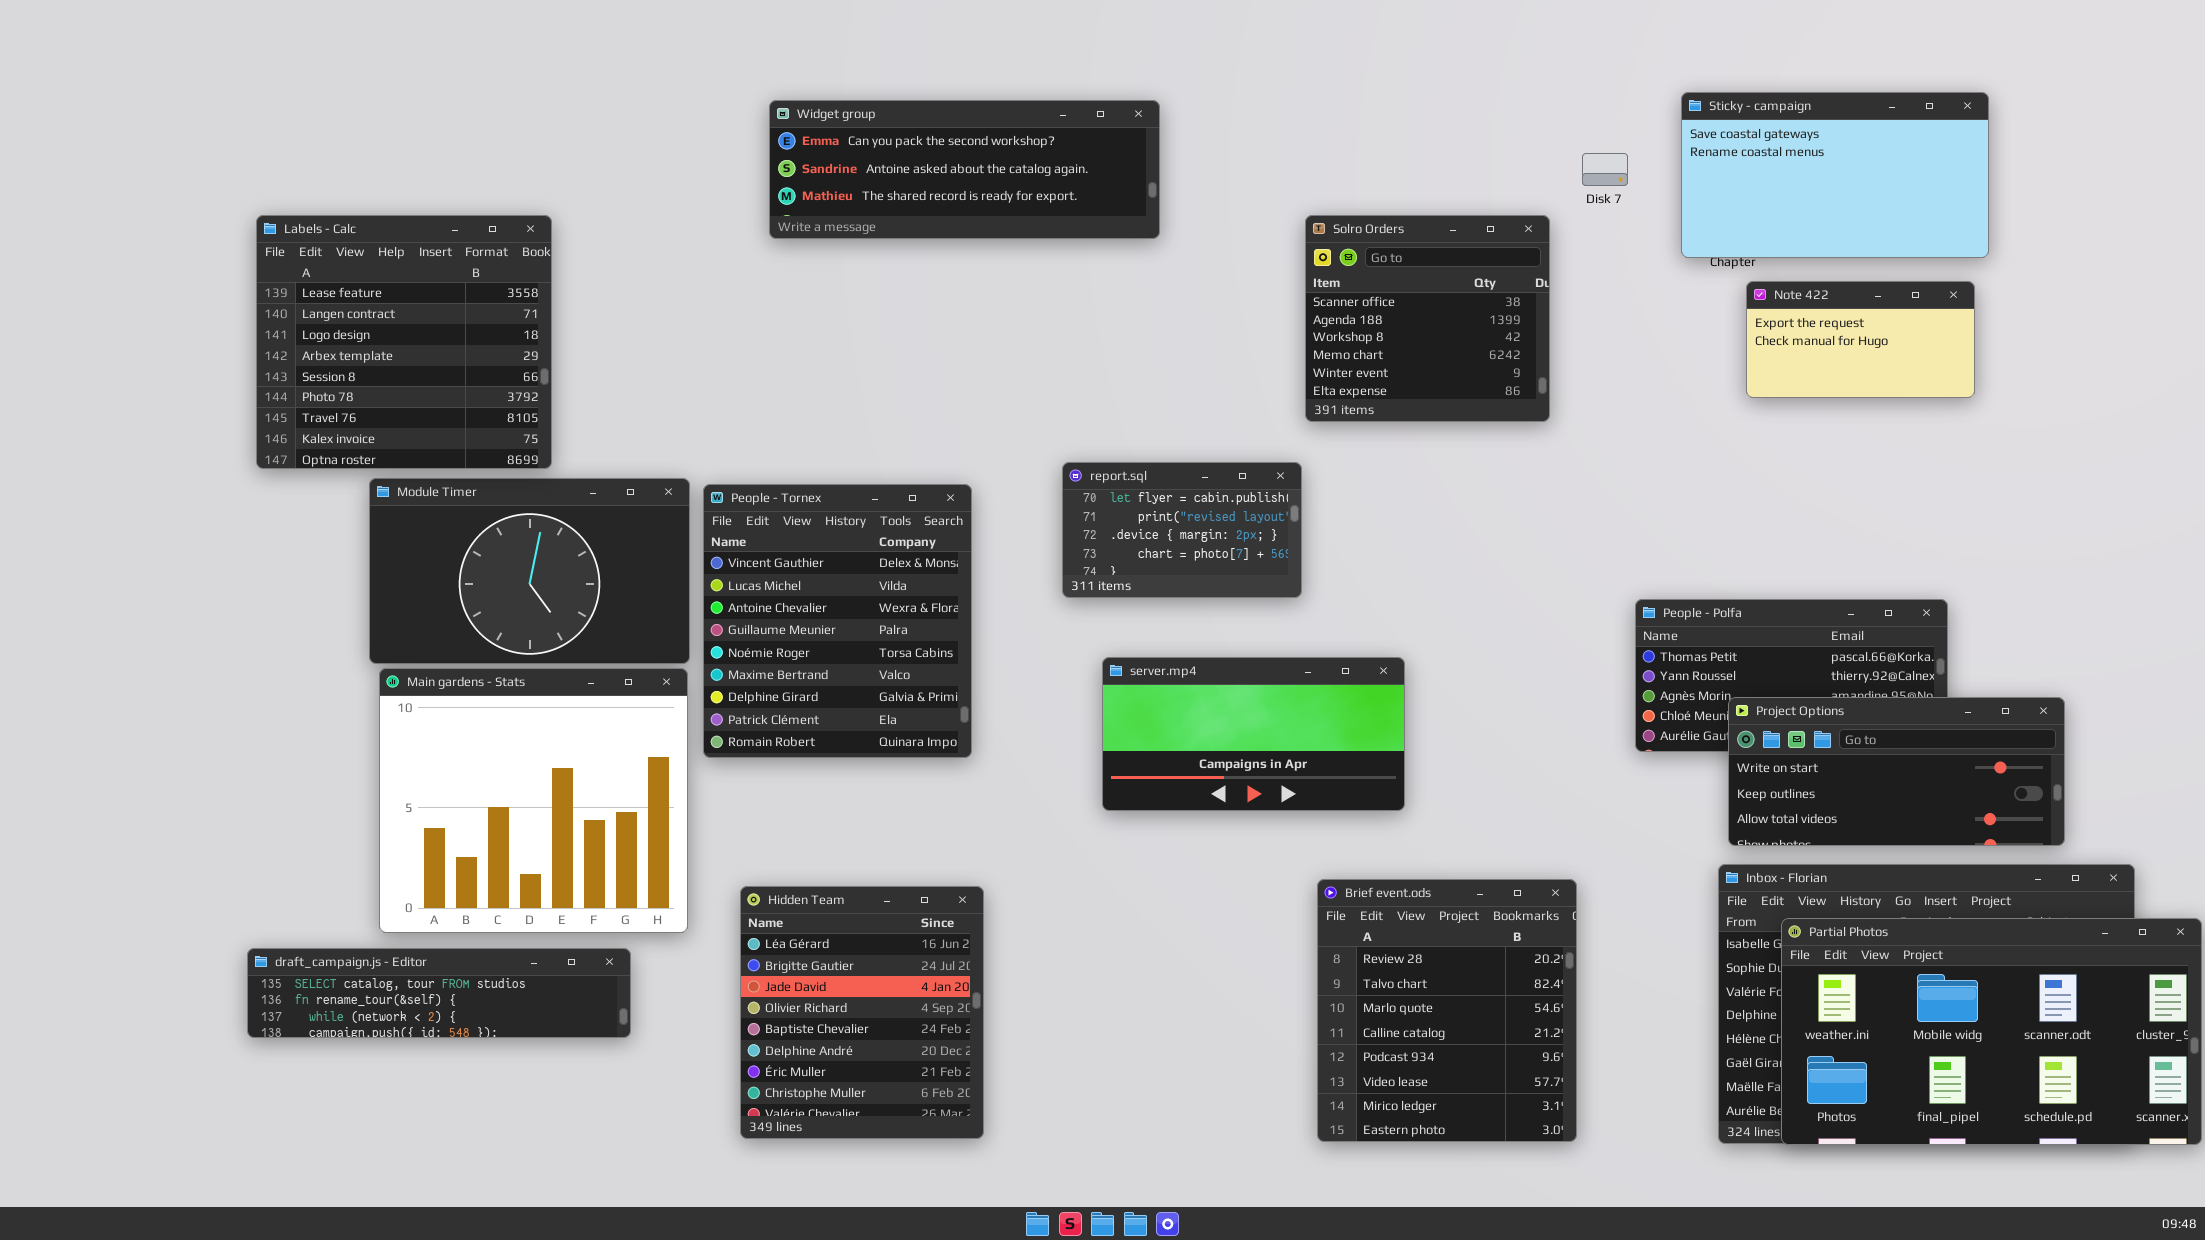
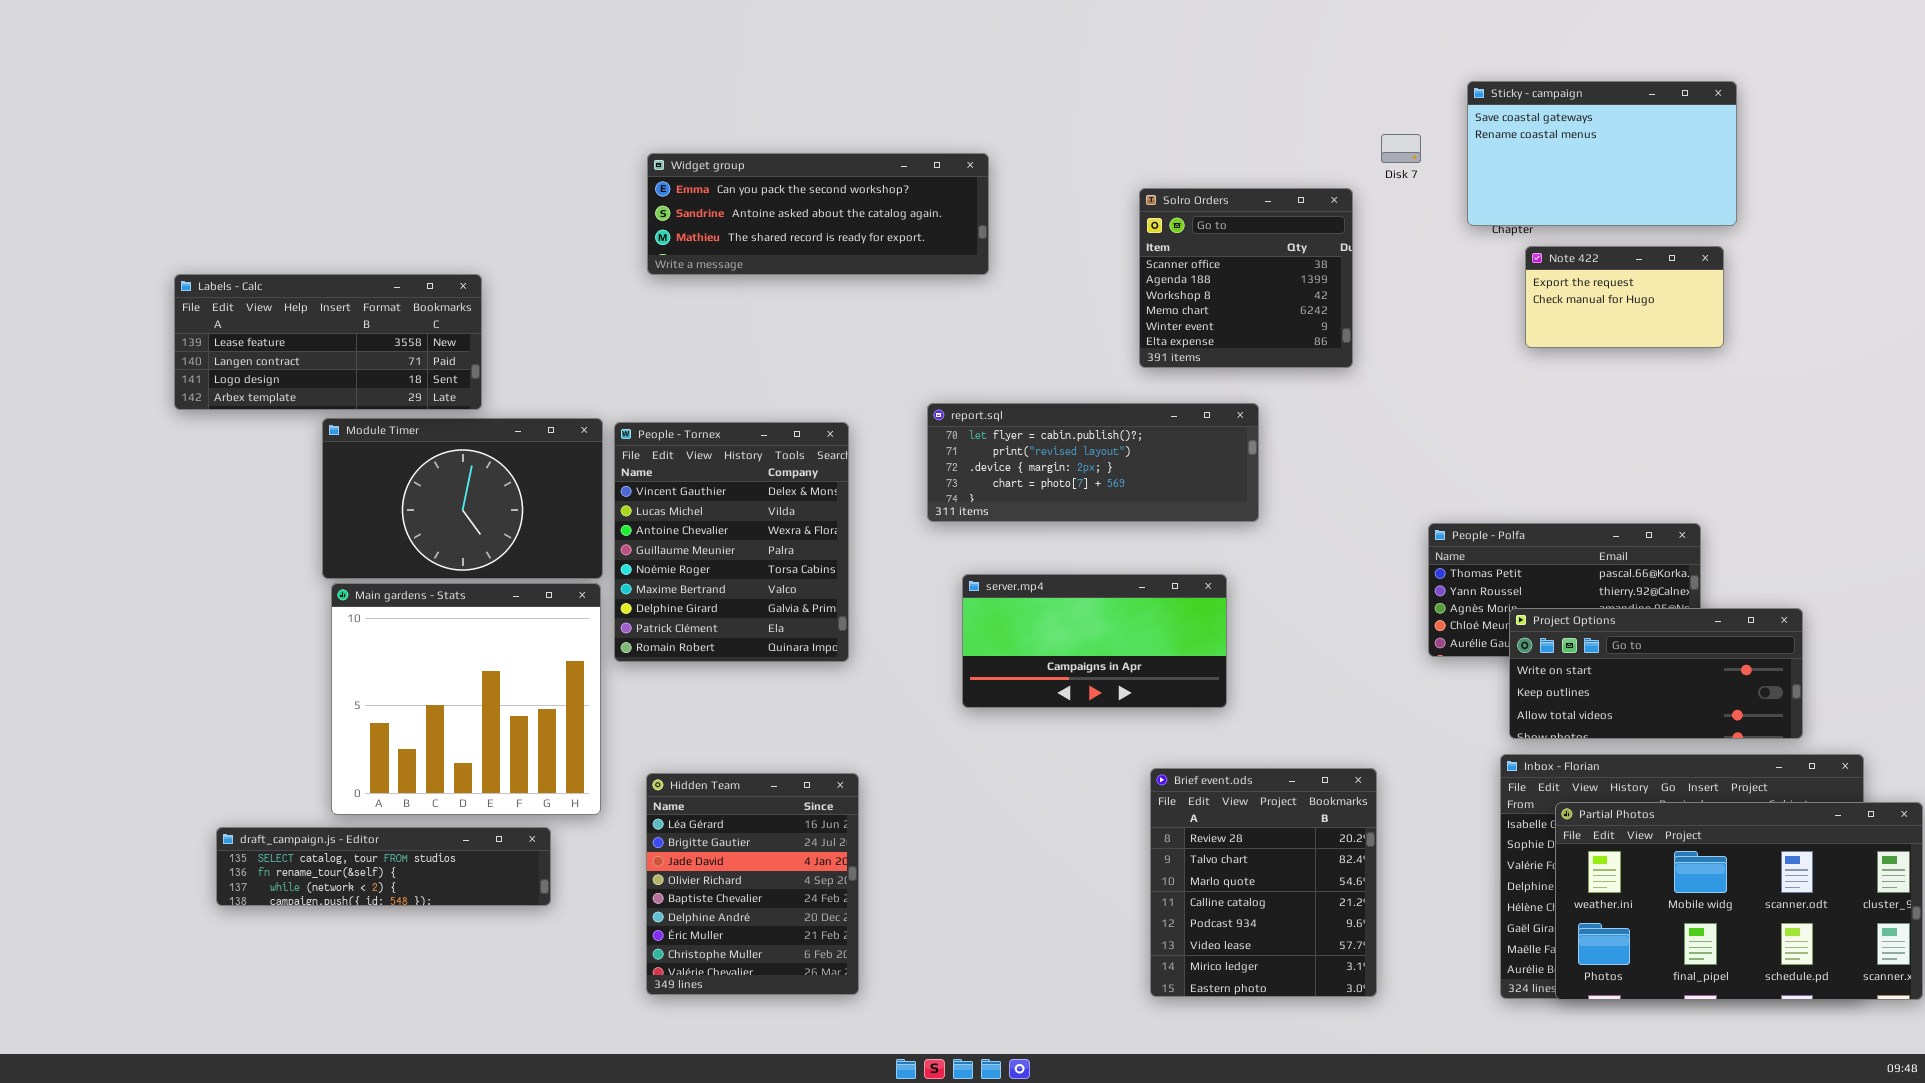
Widget group: [769,100,1160,239] -> [647,153,989,275], moved
Labels - Calc: [256,215,552,469] -> [174,274,482,410], resized
report.sql: [1062,462,1302,598] -> [927,403,1259,522], resized

